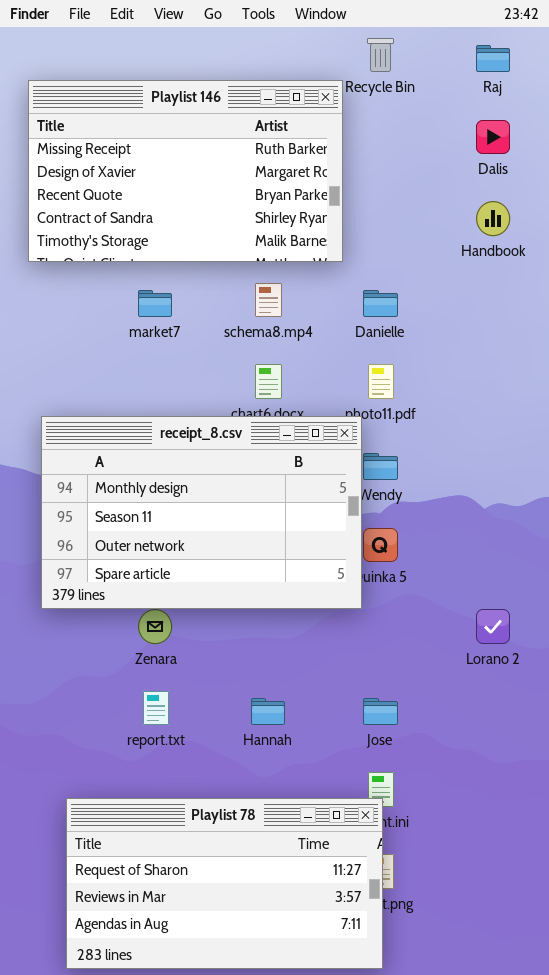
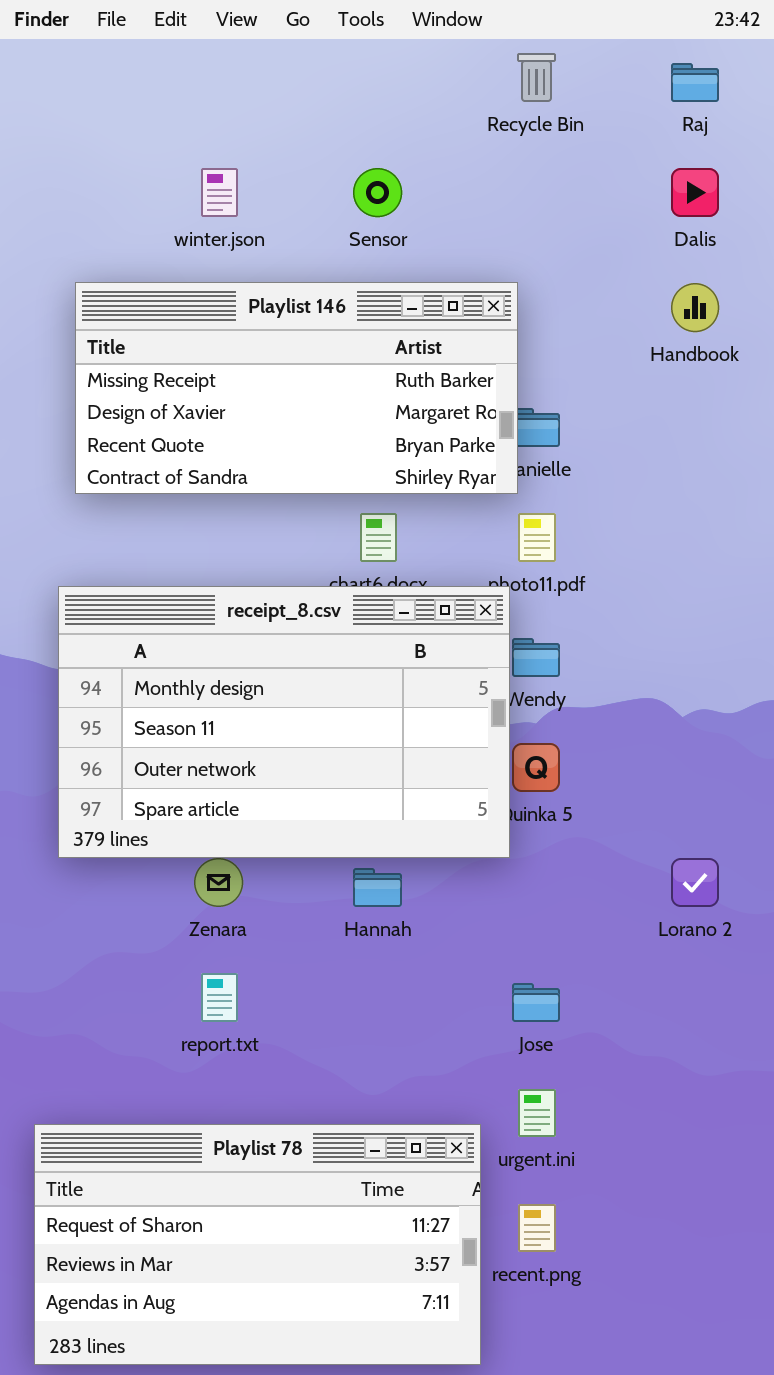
Playlist 146: [28,80,343,262] -> [75,282,518,494], moved, resized
Hannah: [251,698,285,725] -> [353,868,402,907], moved
Playlist 78: [66,798,383,969] -> [34,1124,481,1365], moved

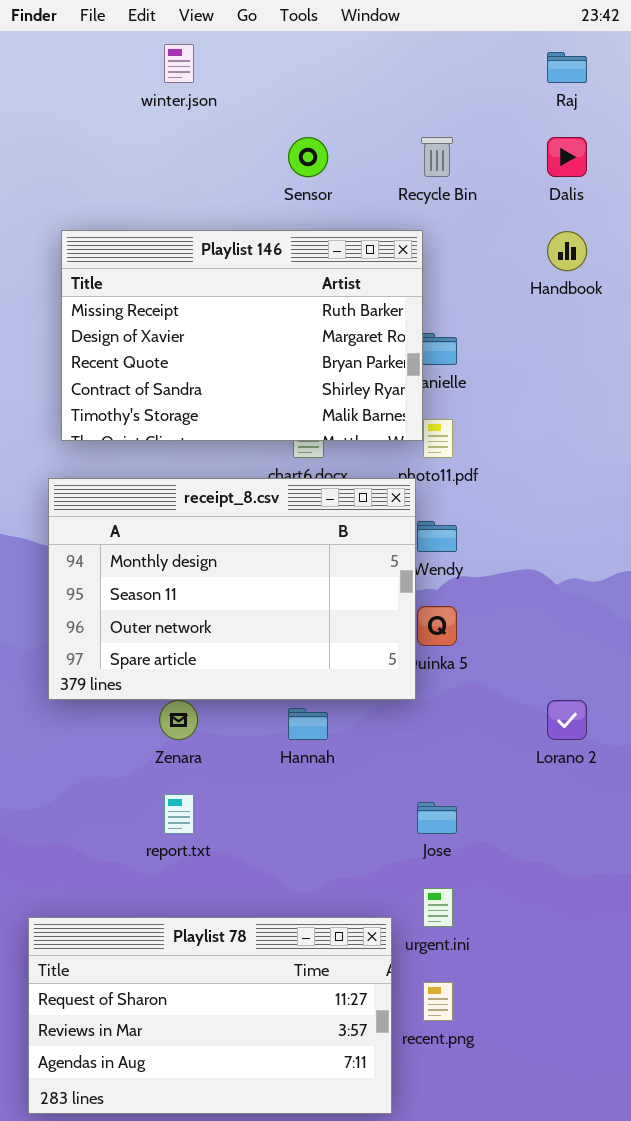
Recycle Bin: [517,53,556,102] -> [421,137,453,177], moved
winter.json: [201,168,238,217] -> [164,44,194,83], moved
Playlist 146: [75,282,518,494] -> [61,230,423,441], resized

